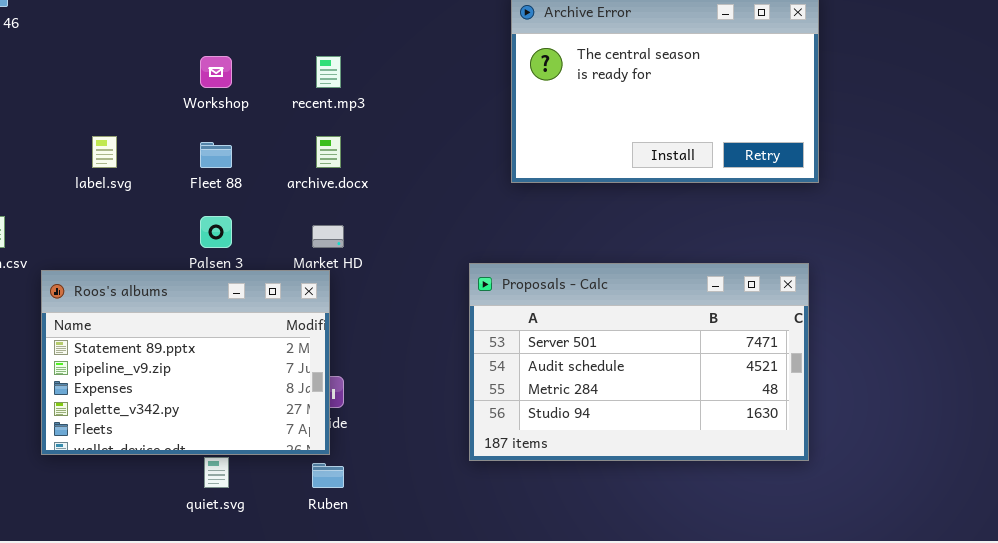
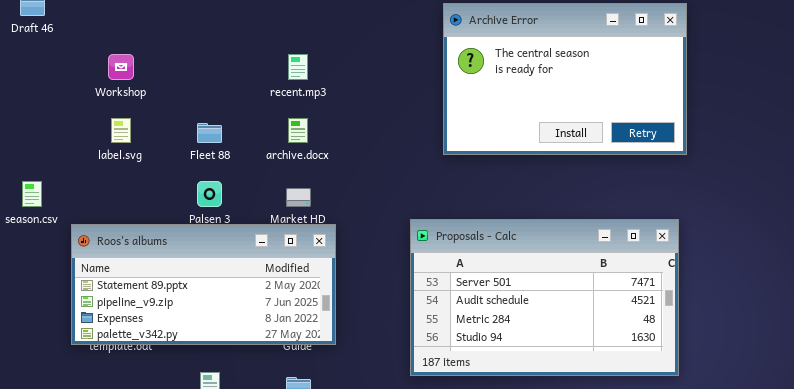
Workshop: [200,56,232,88] -> [108,54,134,80], moved
Roos's albums: [41,270,330,455] -> [71,224,336,345], resized

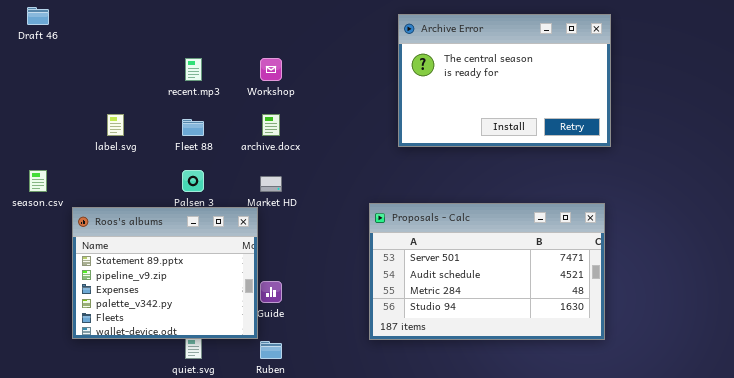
Workshop: [108,54,134,80] -> [260,58,282,81], moved
recent.mp3: [288,54,308,80] -> [185,58,202,81], moved
Roos's albums: [71,224,336,345] -> [72,207,258,339], resized

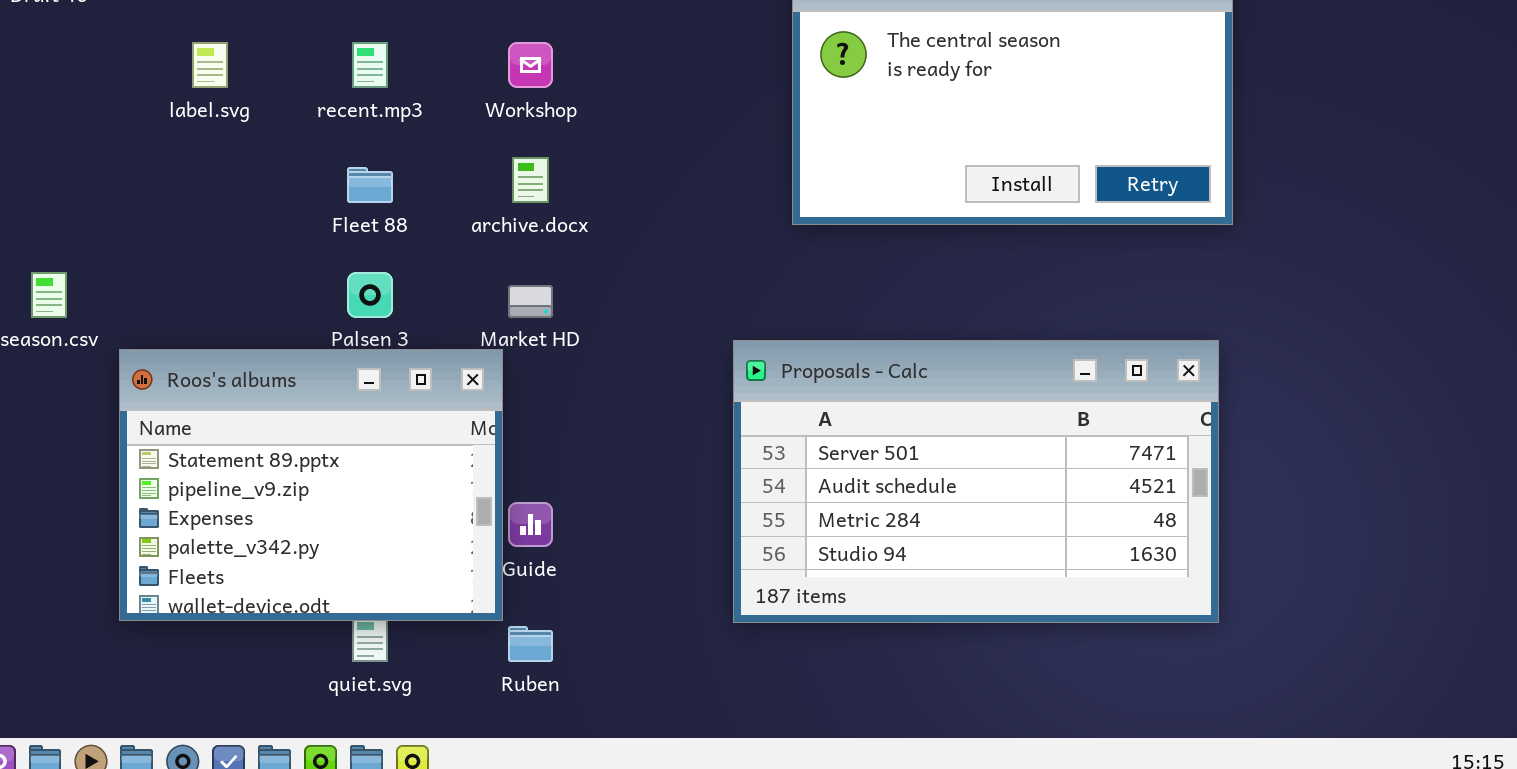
label.svg: [107,114,124,136] -> [192,42,228,88], moved

